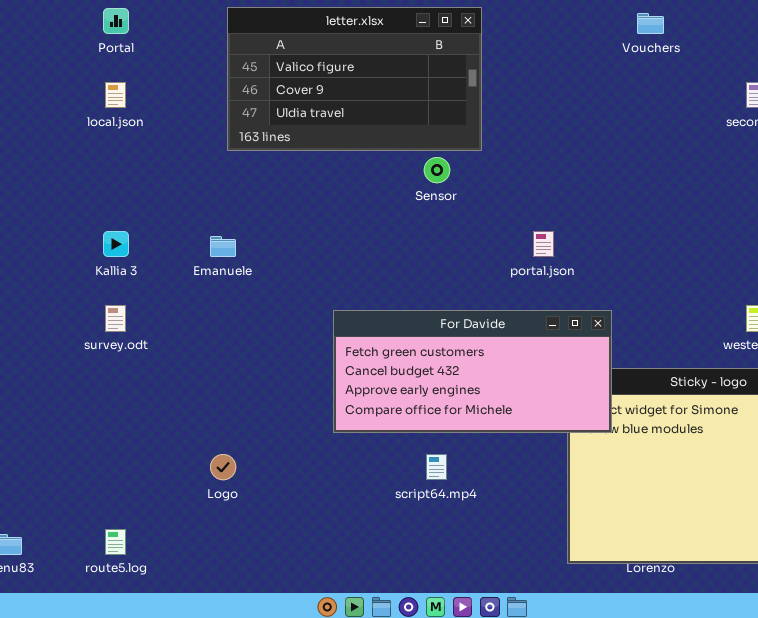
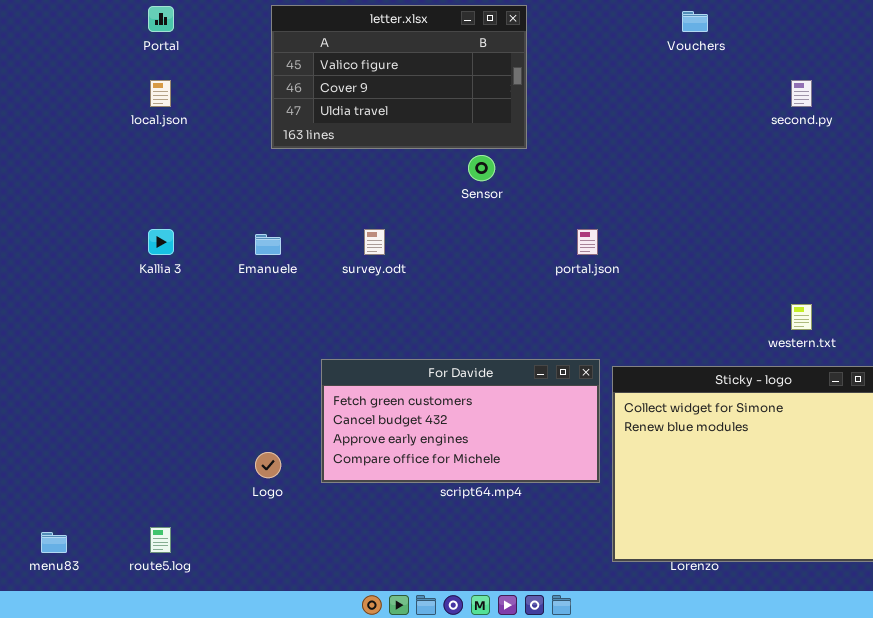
survey.odt: [105,305,126,332] -> [364,229,385,255], moved
For Davide: [333,310,612,433] -> [321,359,600,483], moved

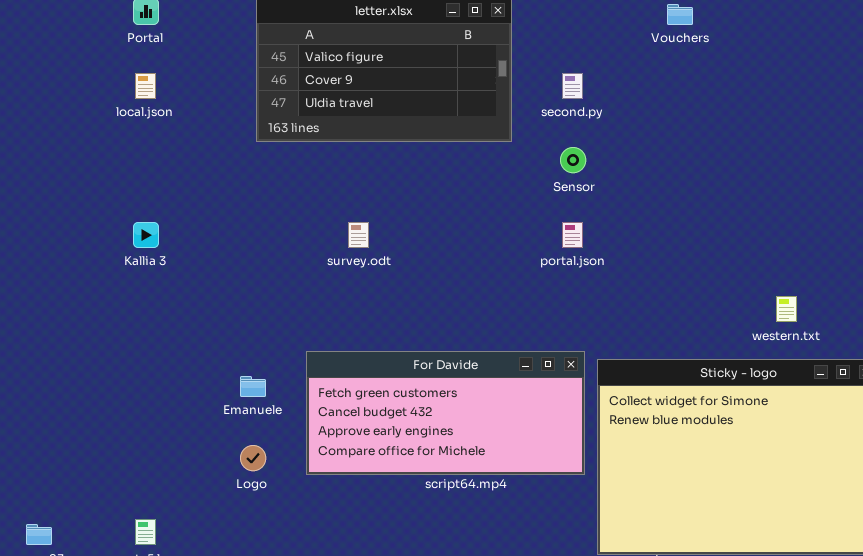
second.py: [791,80,812,107] -> [562,73,583,99], moved
Sensor: [468,155,495,181] -> [560,147,586,173], moved
Emanuele: [255,234,281,255] -> [240,376,266,397], moved

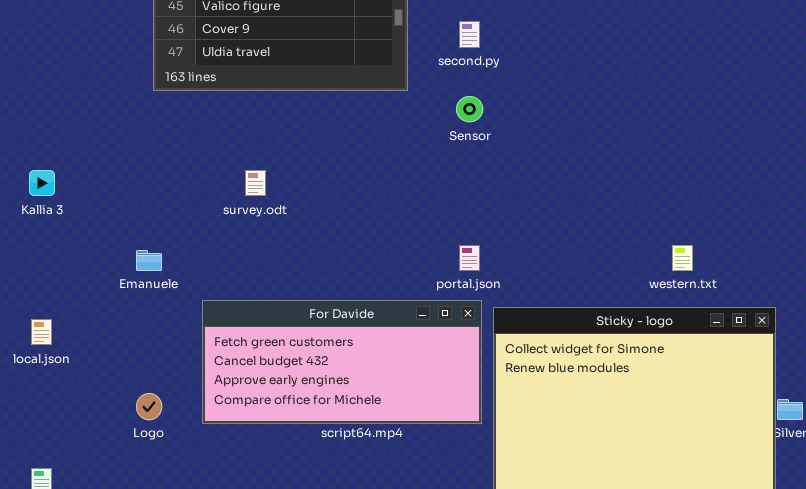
local.json: [135,73,156,99] -> [31,319,52,345], moved
portal.json: [562,222,583,248] -> [459,245,480,271], moved
Emanuele: [240,376,266,397] -> [136,250,162,271], moved

